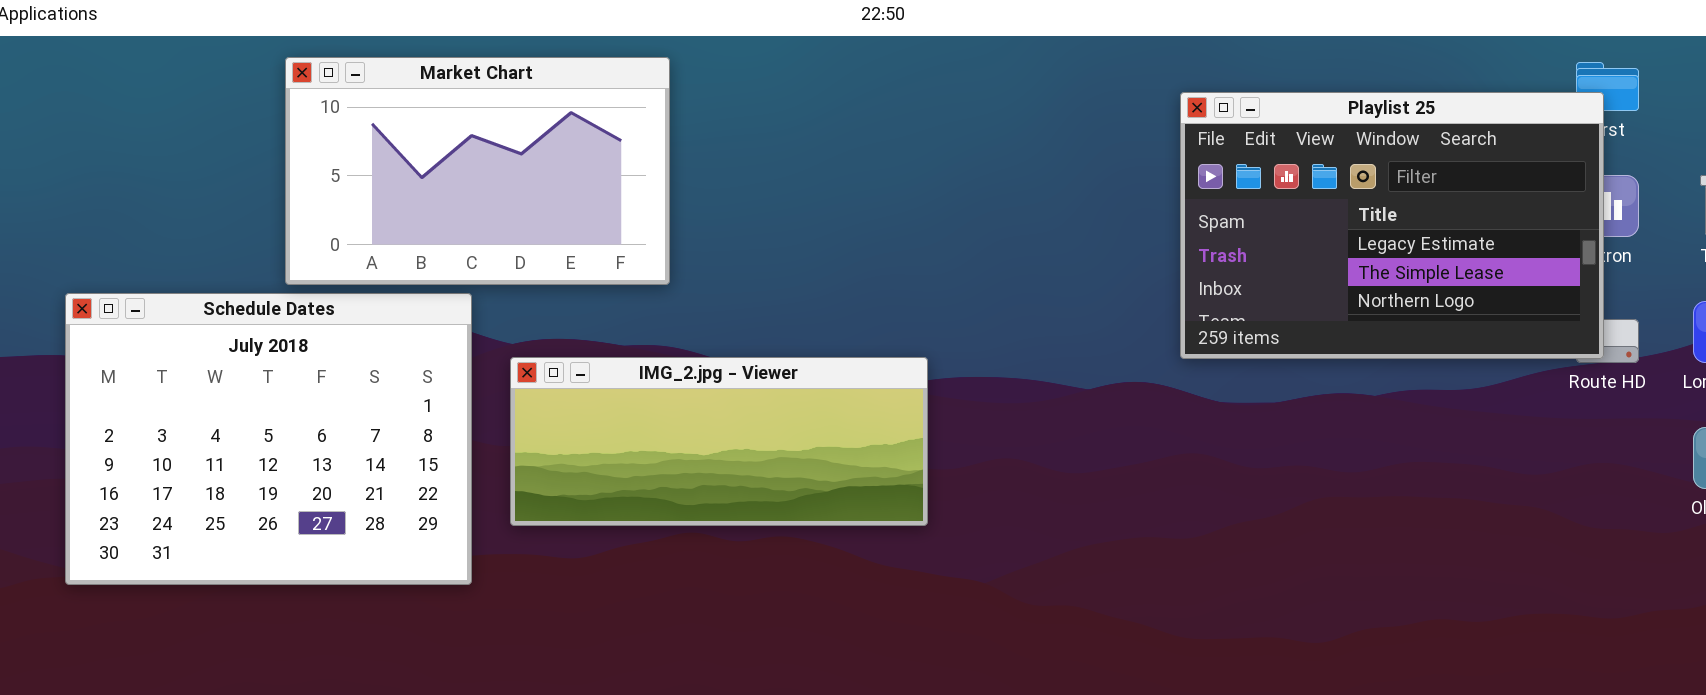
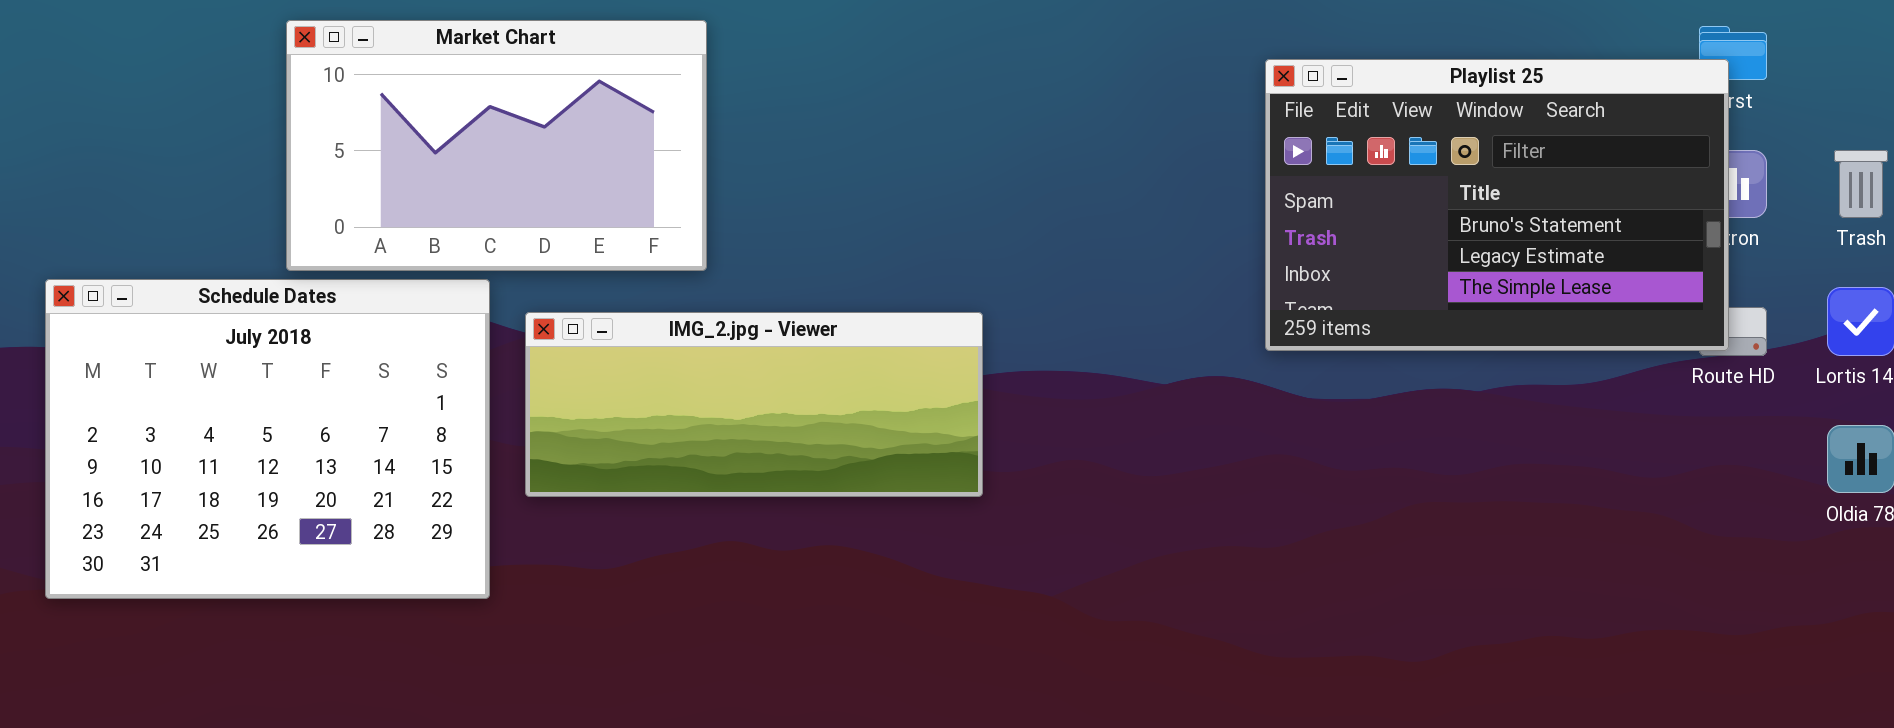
Playlist 25: [1180,92,1604,359] -> [1265,59,1729,351], scrolled up 1 row
IMG_2.jpg - Viewer: [510,357,928,526] -> [525,312,983,497], moved

